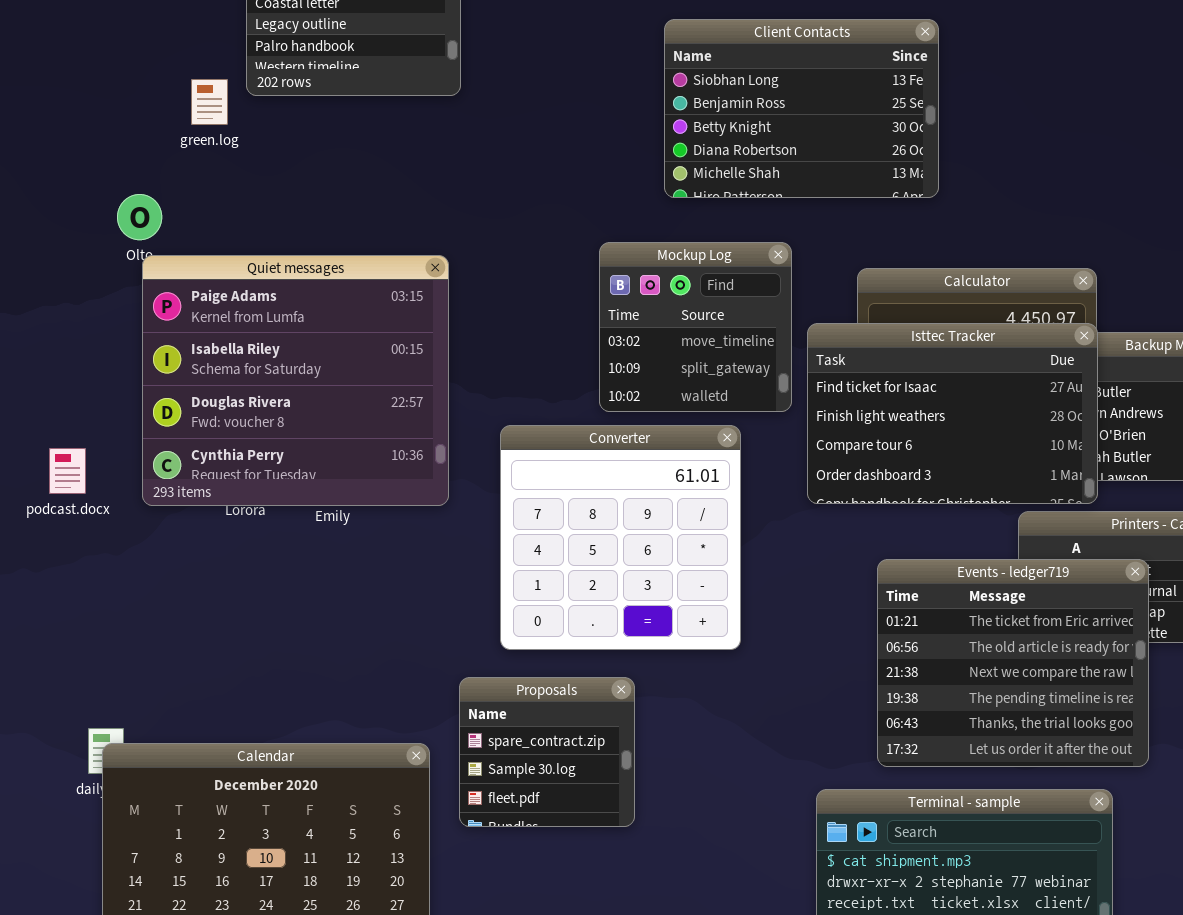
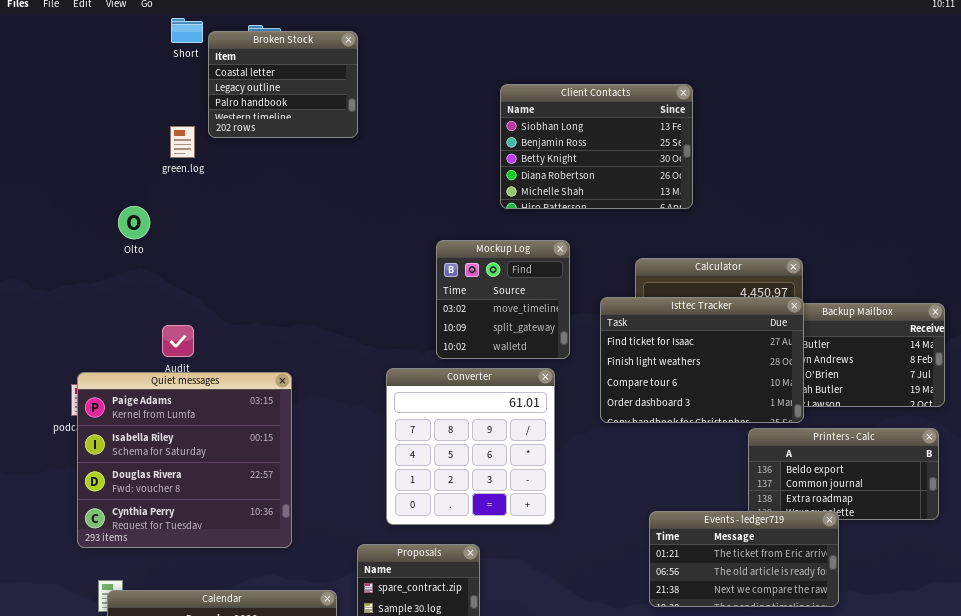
Mockup Log: [599,242,792,412] -> [436,240,570,359], moved
Quiet messages: [142,255,449,506] -> [77,372,292,548], moved
Events - ledger719: [877,559,1149,767] -> [649,511,839,607], resized

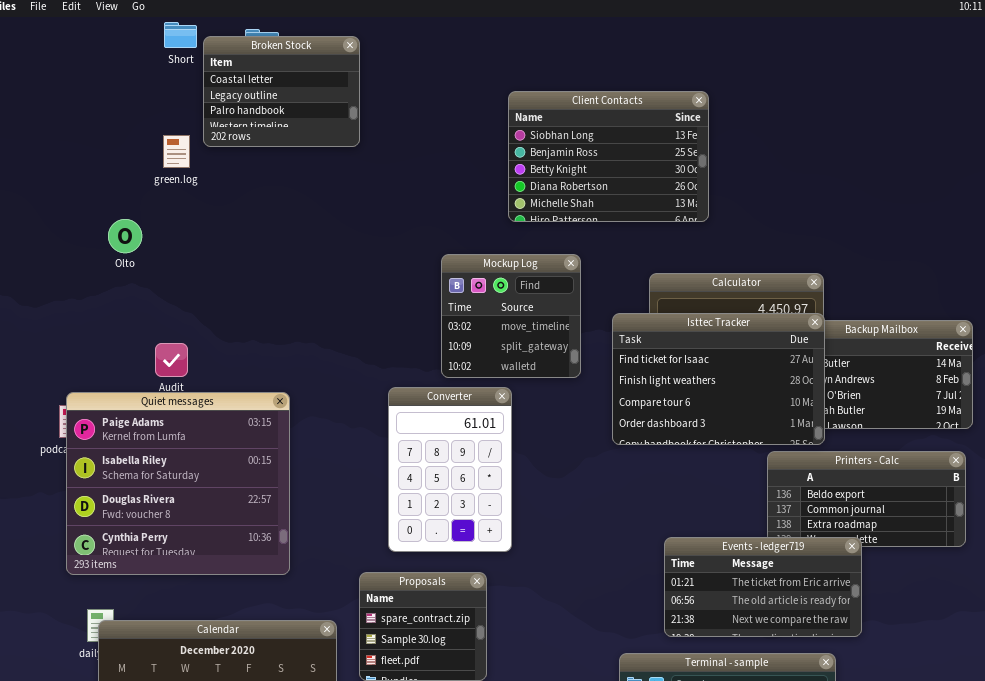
Converter: [386,368,555,525] -> [388,387,512,552], resized

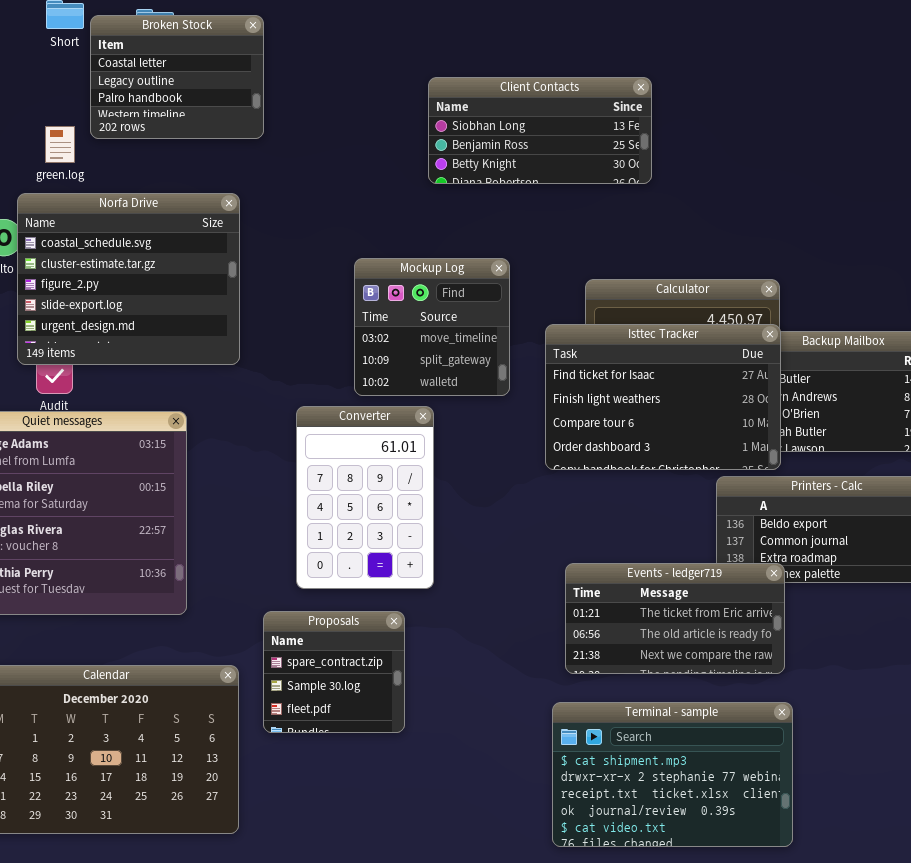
Client Contacts: [508,91,709,222] -> [428,77,652,184], resized
Norfa Drive: none -> [17,193,240,365], opened
Events - ledger719: [664,537,862,637] -> [565,563,785,674], moved

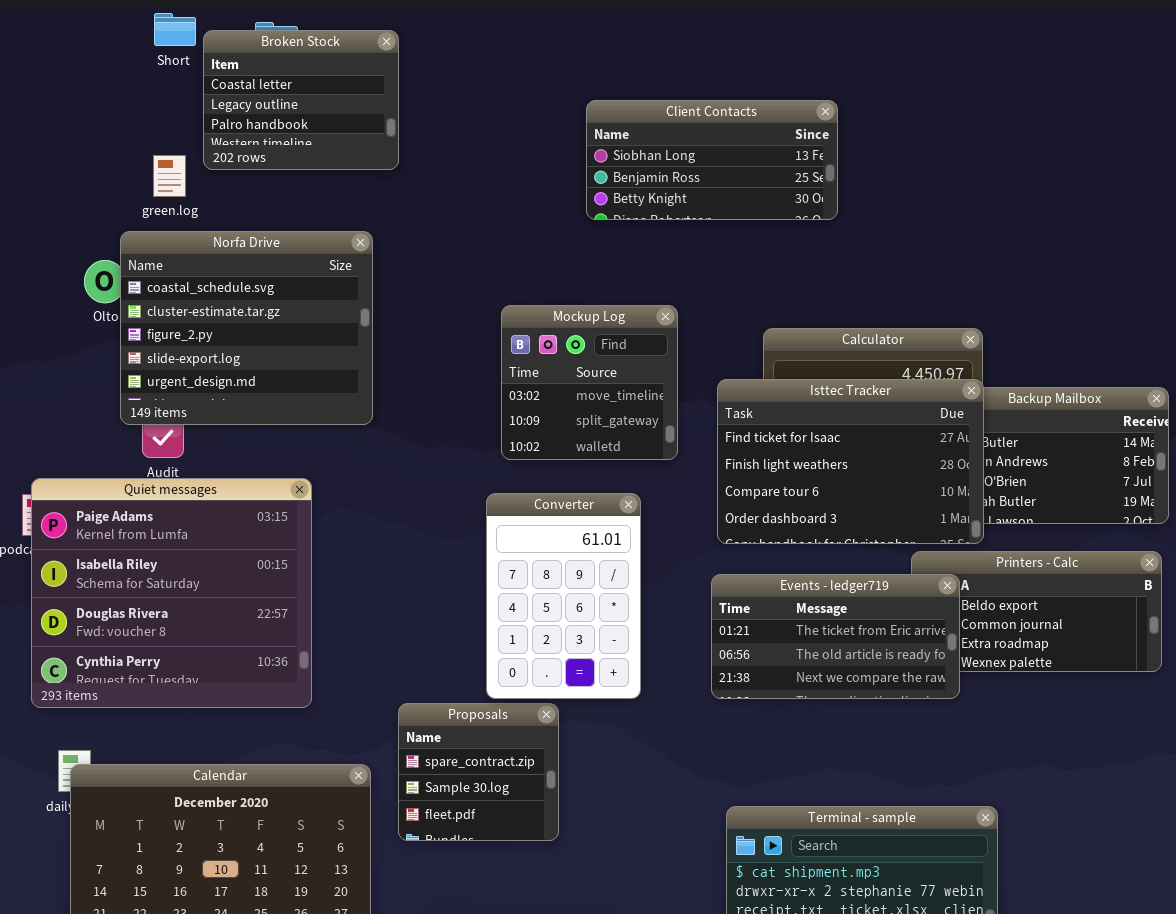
Converter: [296,406,434,589] -> [486,493,641,699], moved
Events - ledger719: [565,563,785,674] -> [711,574,960,699], moved

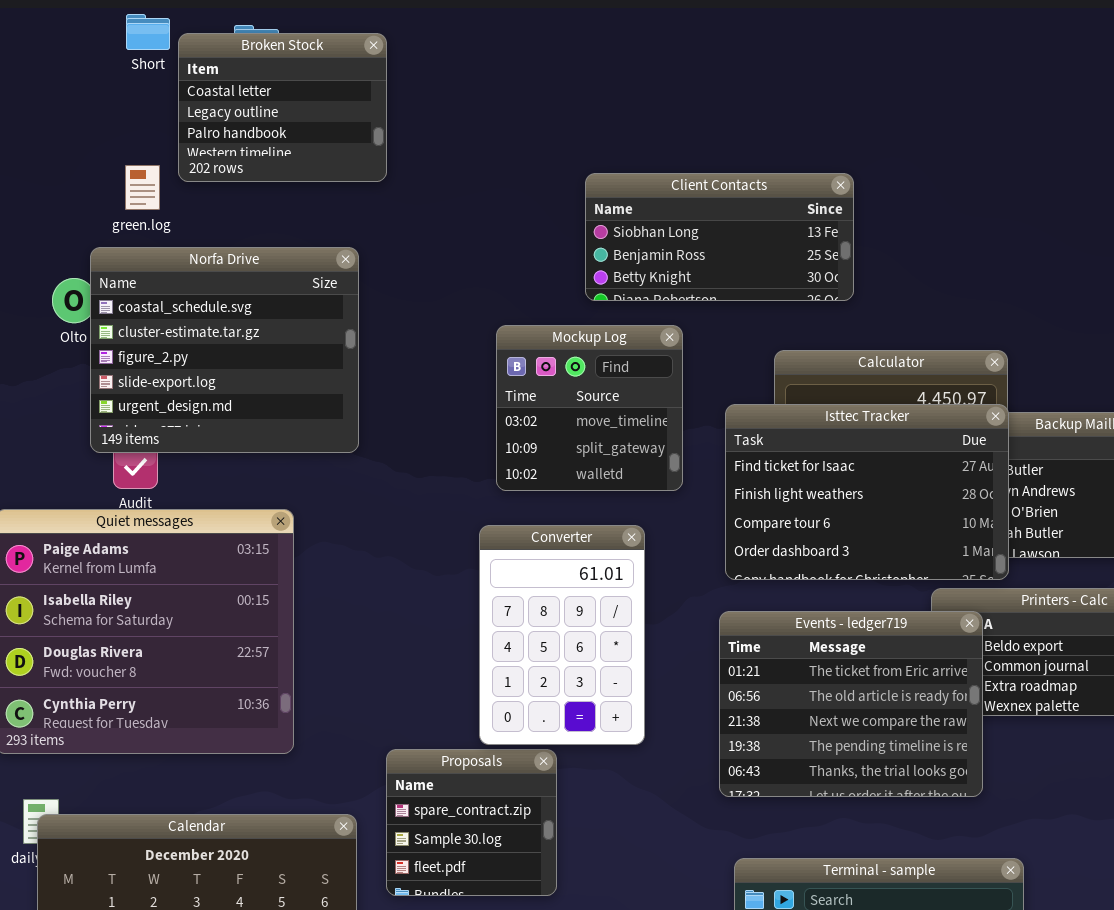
Client Contacts: [586,100,838,220] -> [585,173,854,301], moved
Events - ledger719: [711,574,960,699] -> [719,611,983,797], resized

